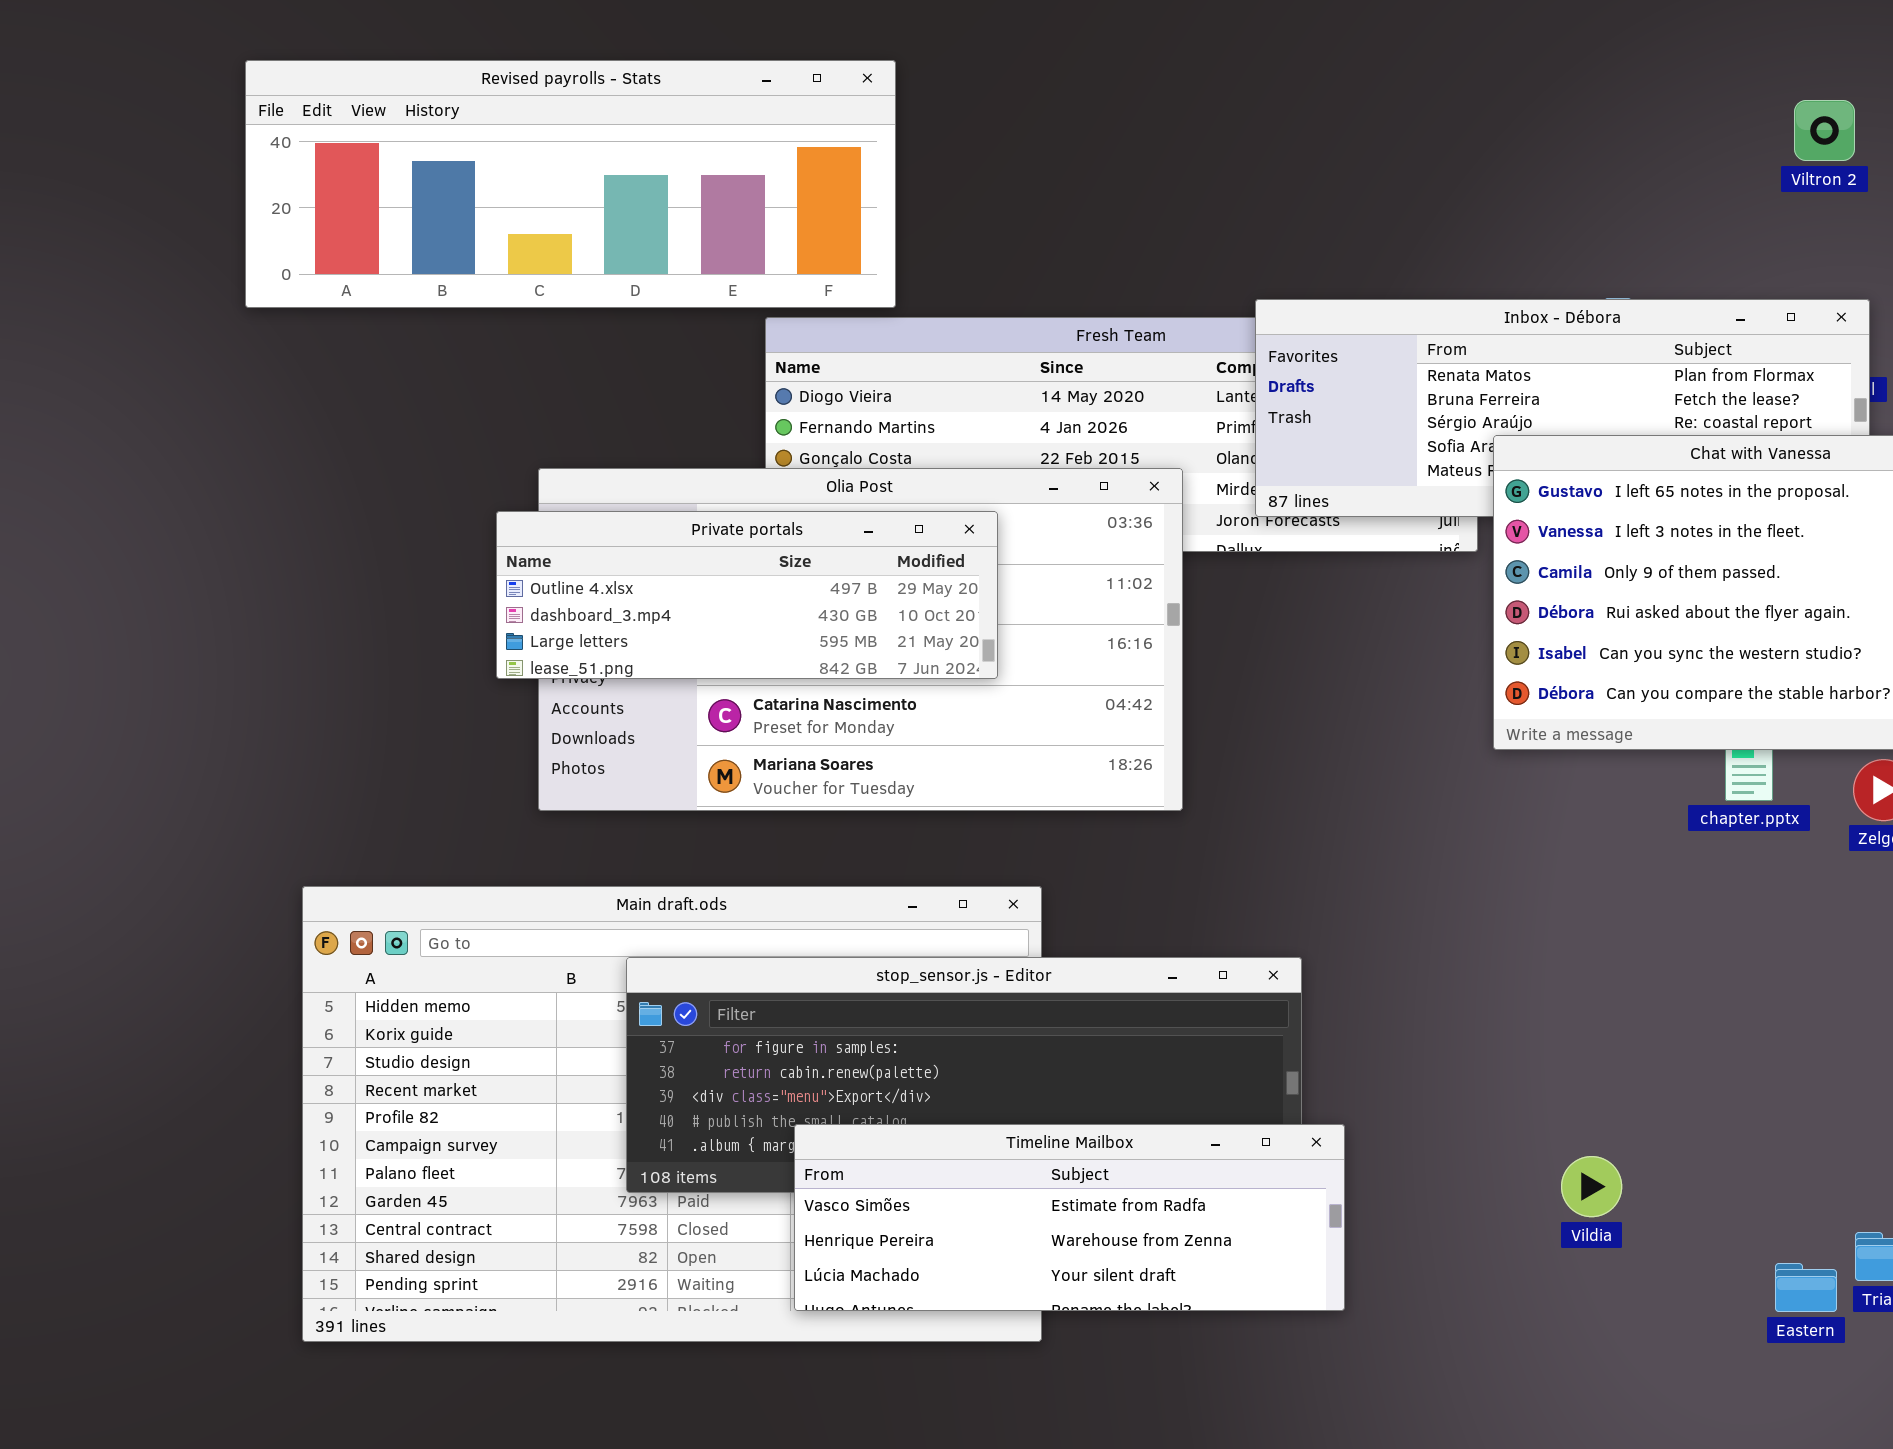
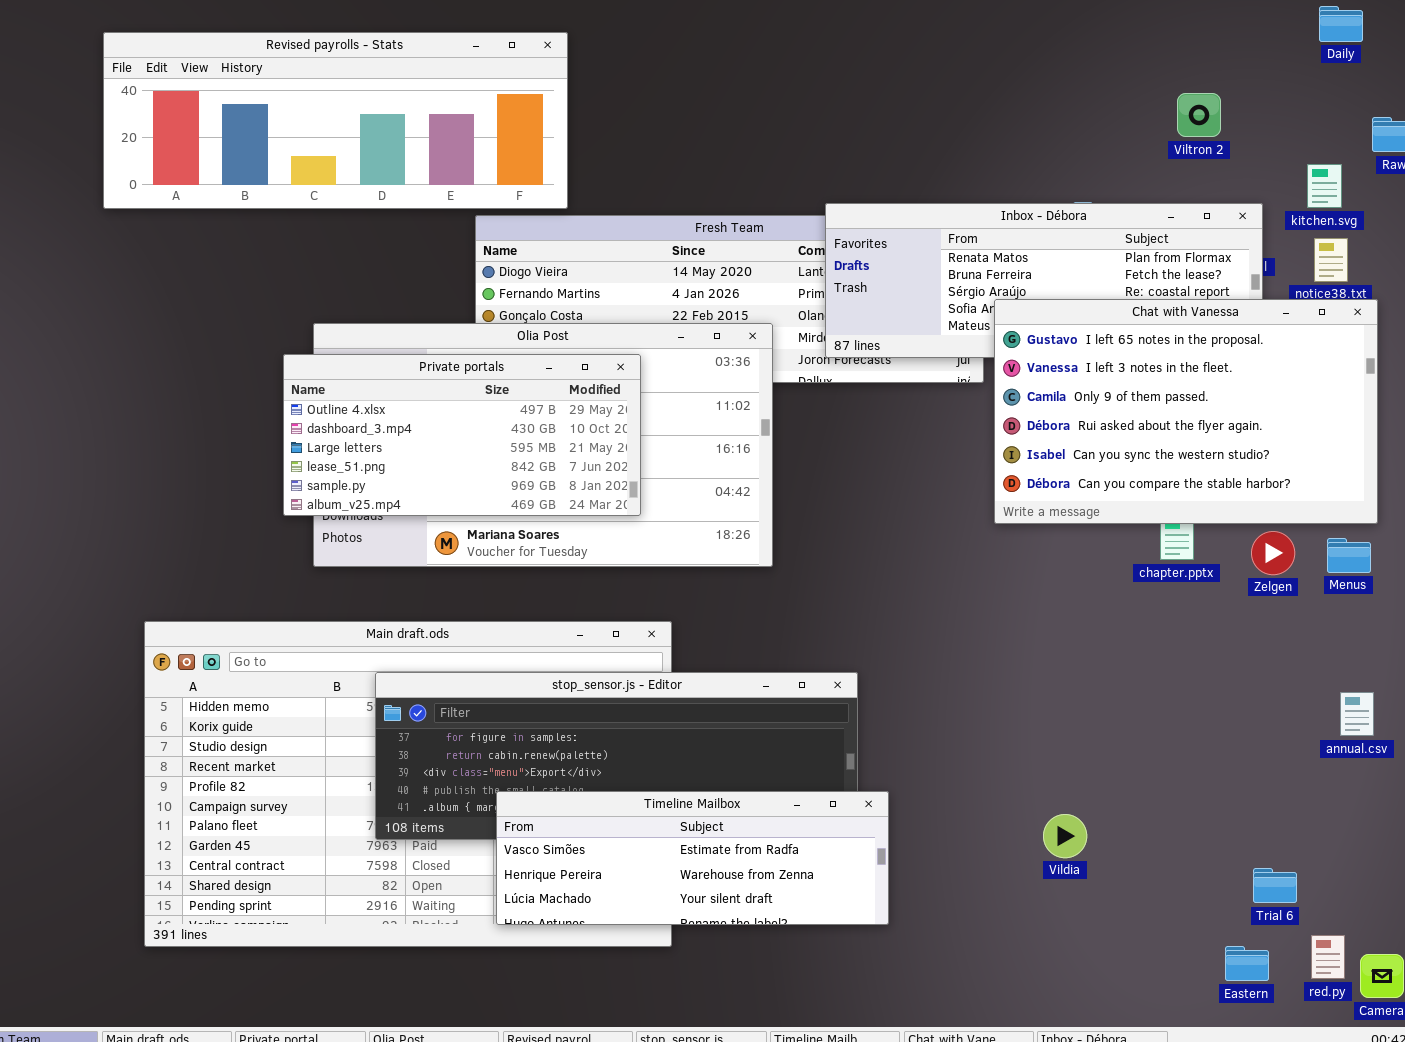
Viltron 2: [1794,100,1855,161] -> [1177,93,1221,137], moved
Private portals: [496,511,998,679] -> [283,354,641,516], resized
Eastern: [1775,1263,1837,1312] -> [1225,946,1269,981], moved

